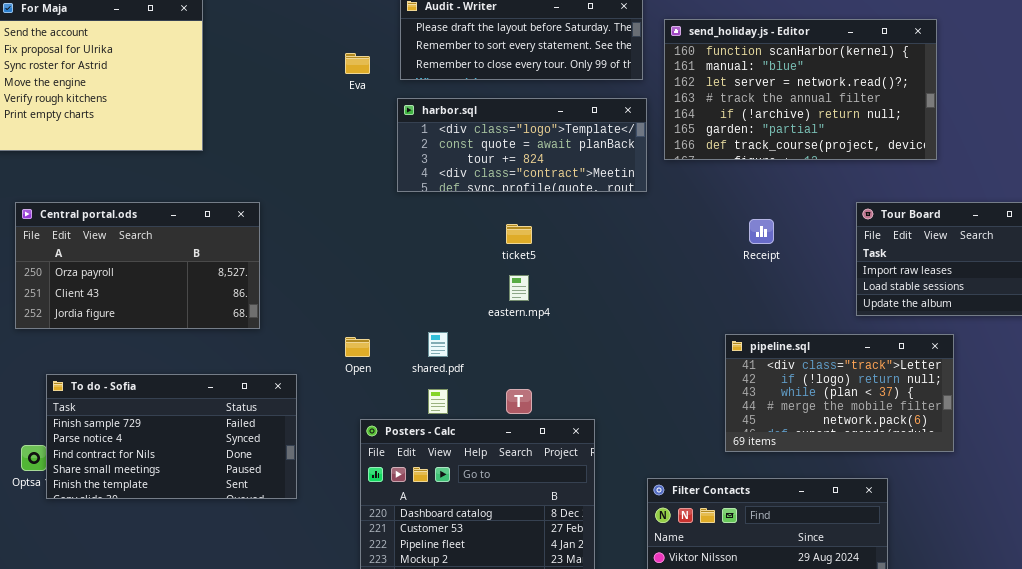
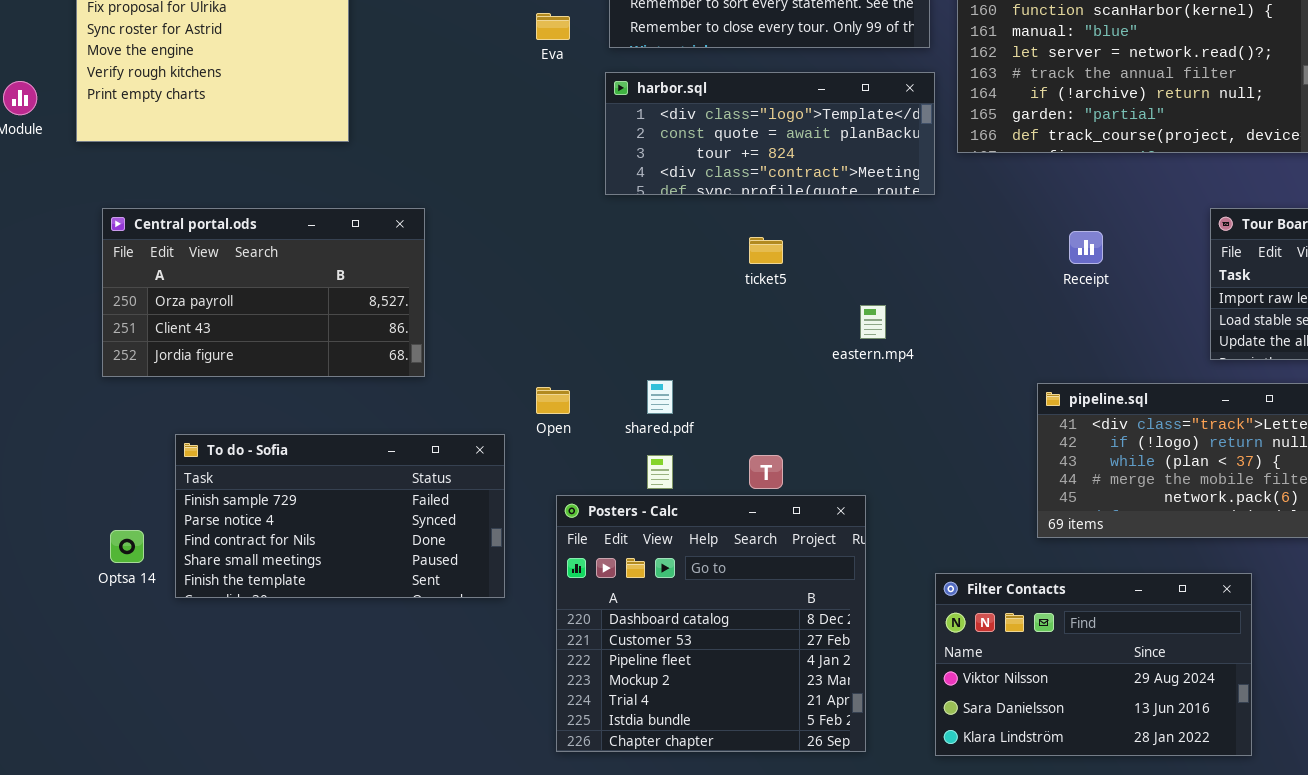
eastern.mp4: [509,275,529,301] -> [860,305,886,339], moved
To do - Sofia: [46,374,297,499] -> [175,434,505,598], moved

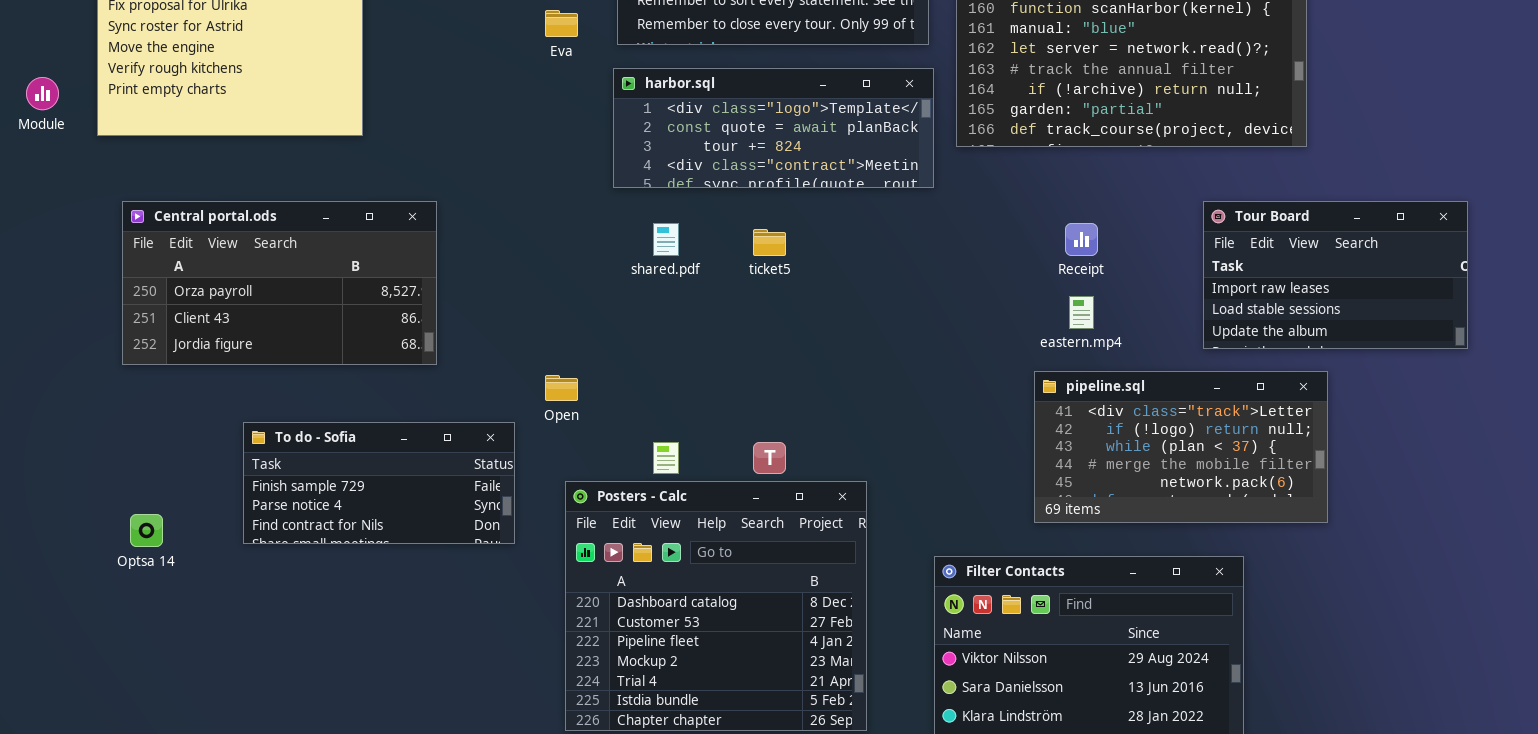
eastern.mp4: [860,305,886,339] -> [1069,296,1094,329], moved
shared.pdf: [647,380,673,414] -> [653,223,679,256], moved
To do - Sofia: [175,434,505,598] -> [243,422,515,544], resized

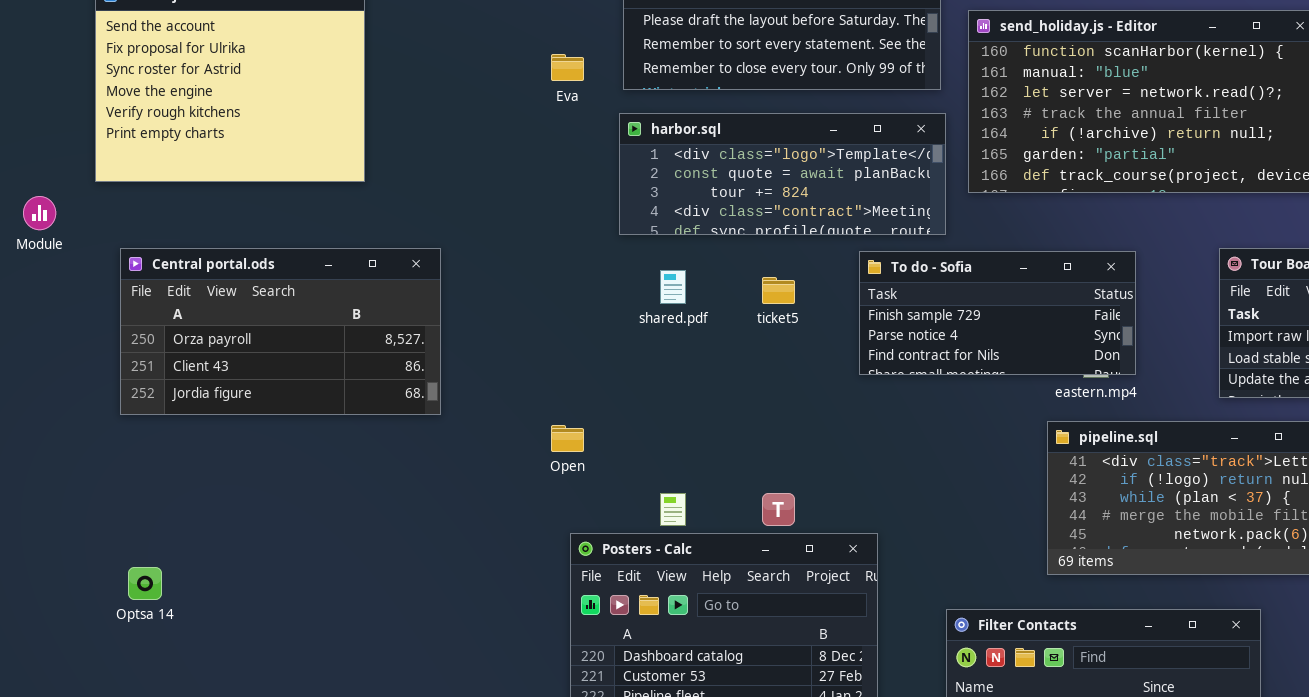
Module: [26,77,59,110] -> [23,196,56,230], moved
To do - Sofia: [243,422,515,544] -> [859,251,1136,375], moved

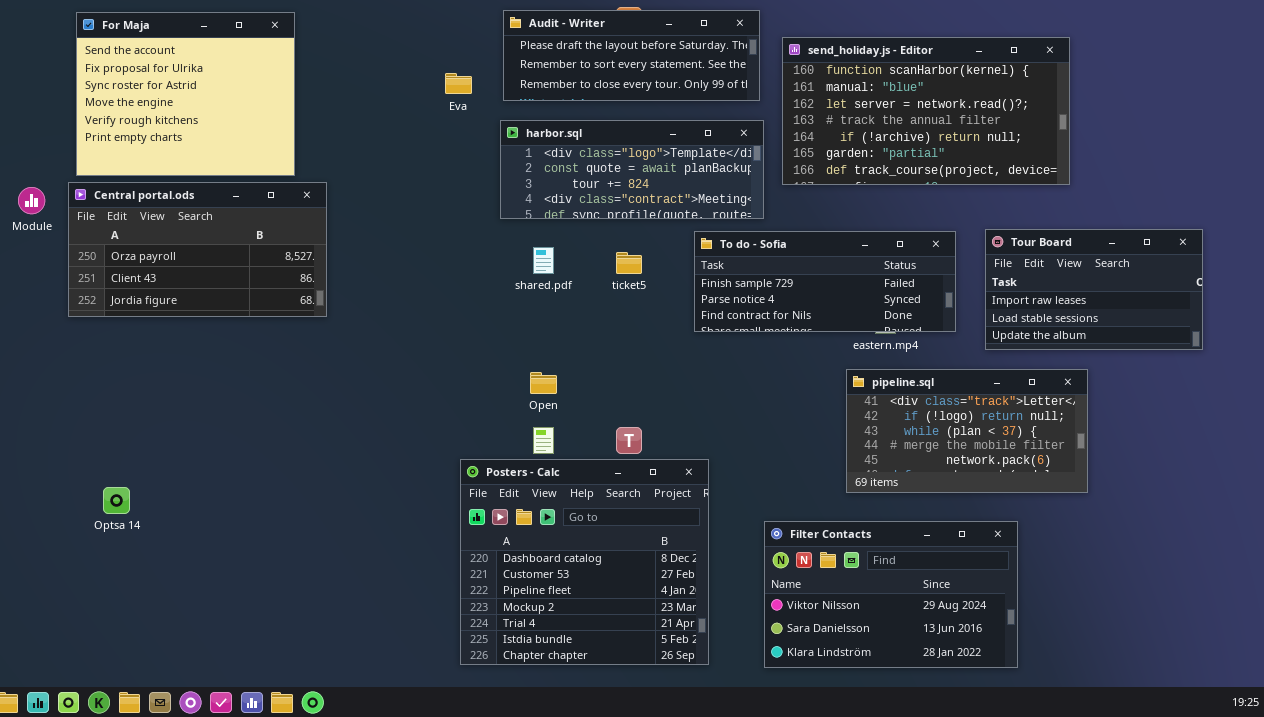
Central portal.ods: [120,248,441,415] -> [68,182,327,317], moved
To do - Sofia: [859,251,1136,375] -> [694,231,956,332], resized
Open: [551,425,584,452] -> [530,372,557,394], moved

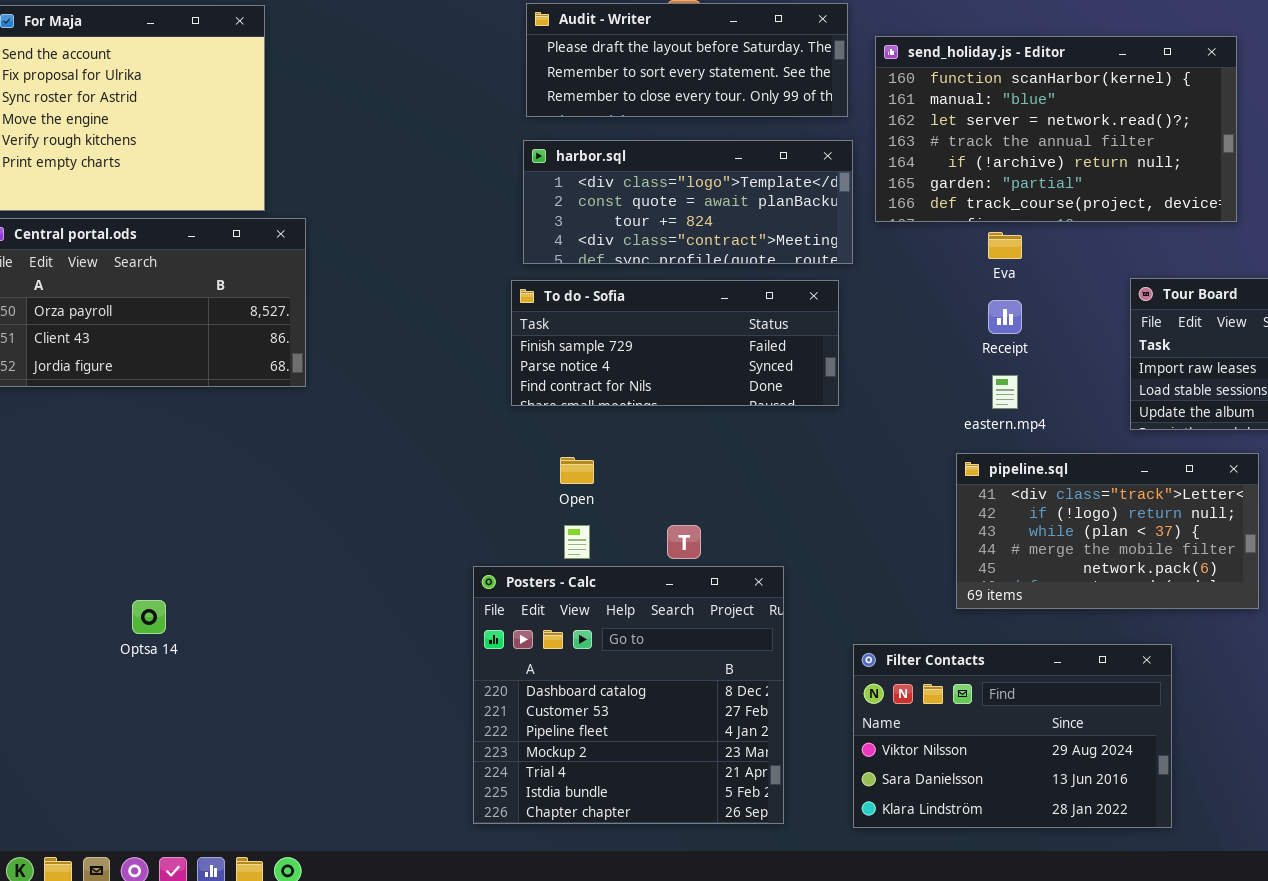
Eva: [445,73,472,94] -> [988,232,1022,259], moved
To do - Sofia: [694,231,956,332] -> [511,280,839,406], moved
Optsa 14: [103,487,130,514] -> [132,600,166,634], moved

